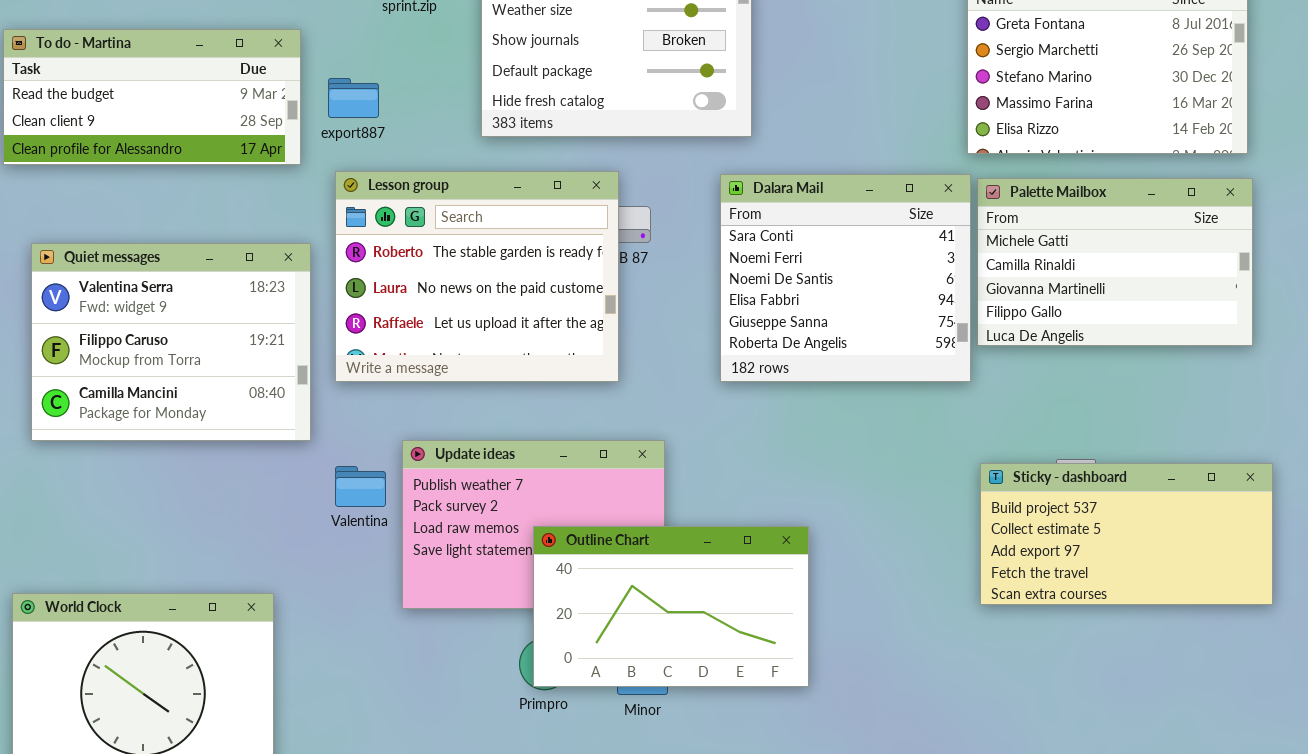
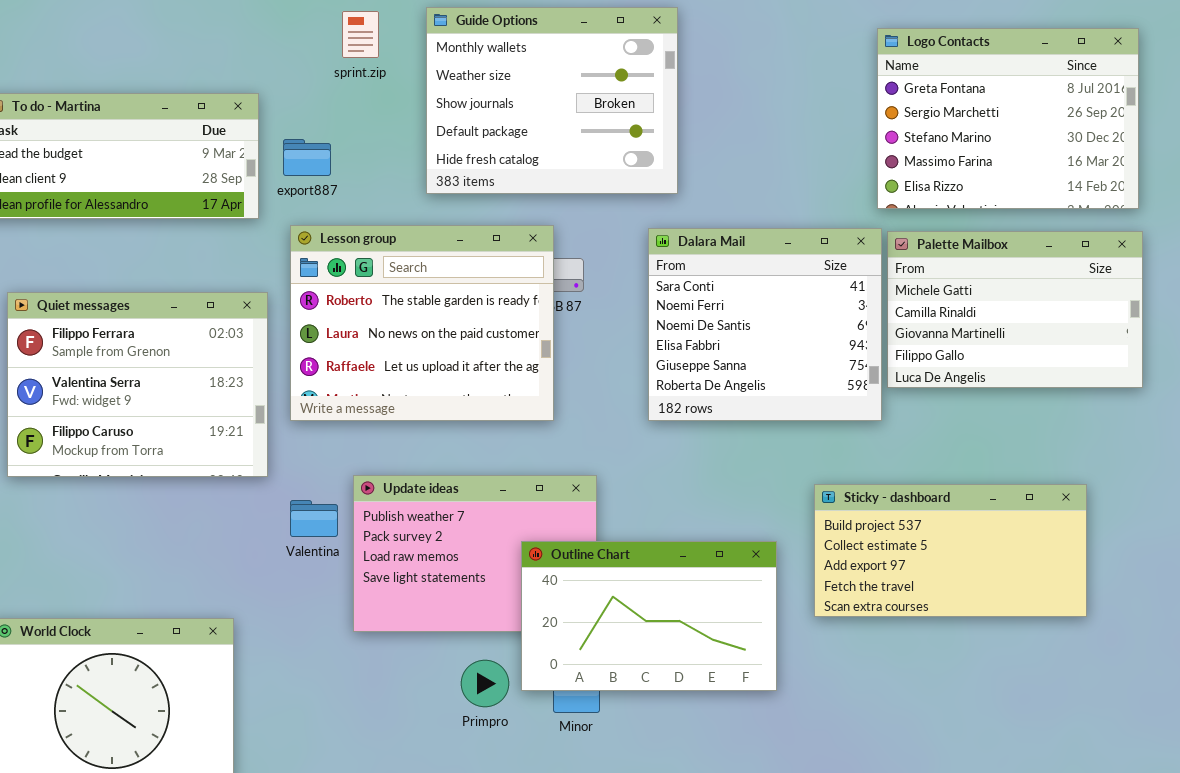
Quiet messages: [31,243,311,441] -> [7,292,268,477], scrolled up 1 row
Sticky - dashboard: [980,463,1273,605] -> [814,484,1087,617], moved
Outline Chart: [533,526,809,687] -> [521,541,777,691], moved

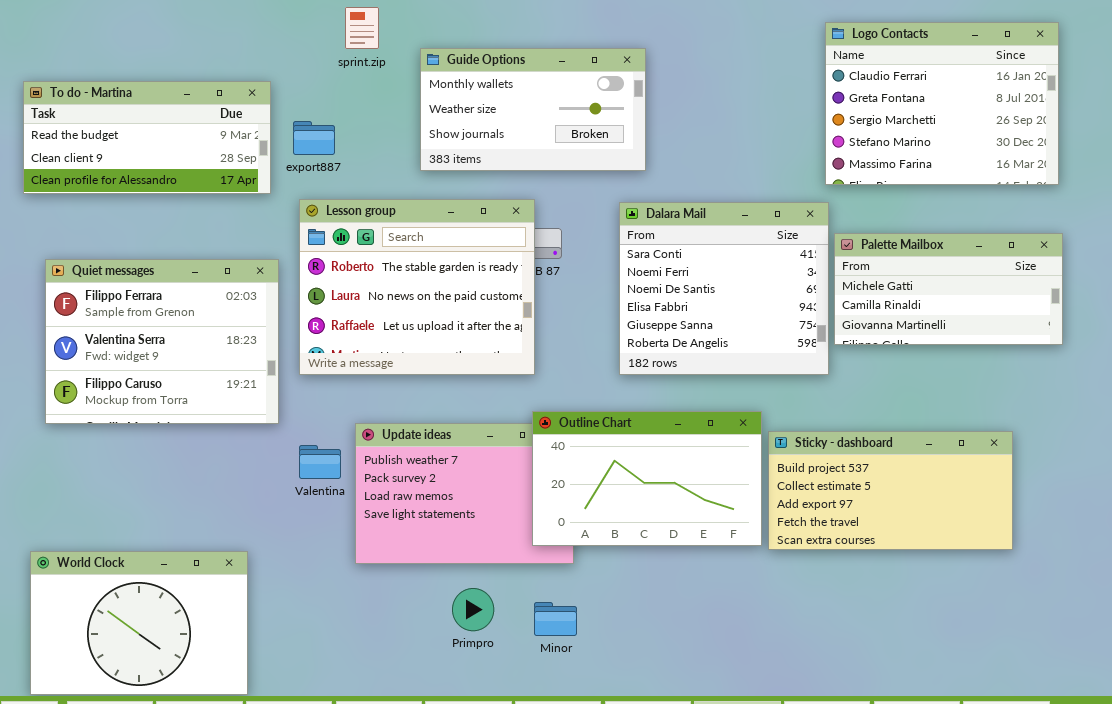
Guide Options: [426,7,678,194] -> [420,48,646,171], resized
Logo Contacts: [877,28,1139,209] -> [825,22,1059,185], scrolled up 1 row
Palette Mailbox: [887,231,1143,388] -> [834,233,1063,345], resized
Outline Chart: [521,541,777,691] -> [532,411,762,546], moved

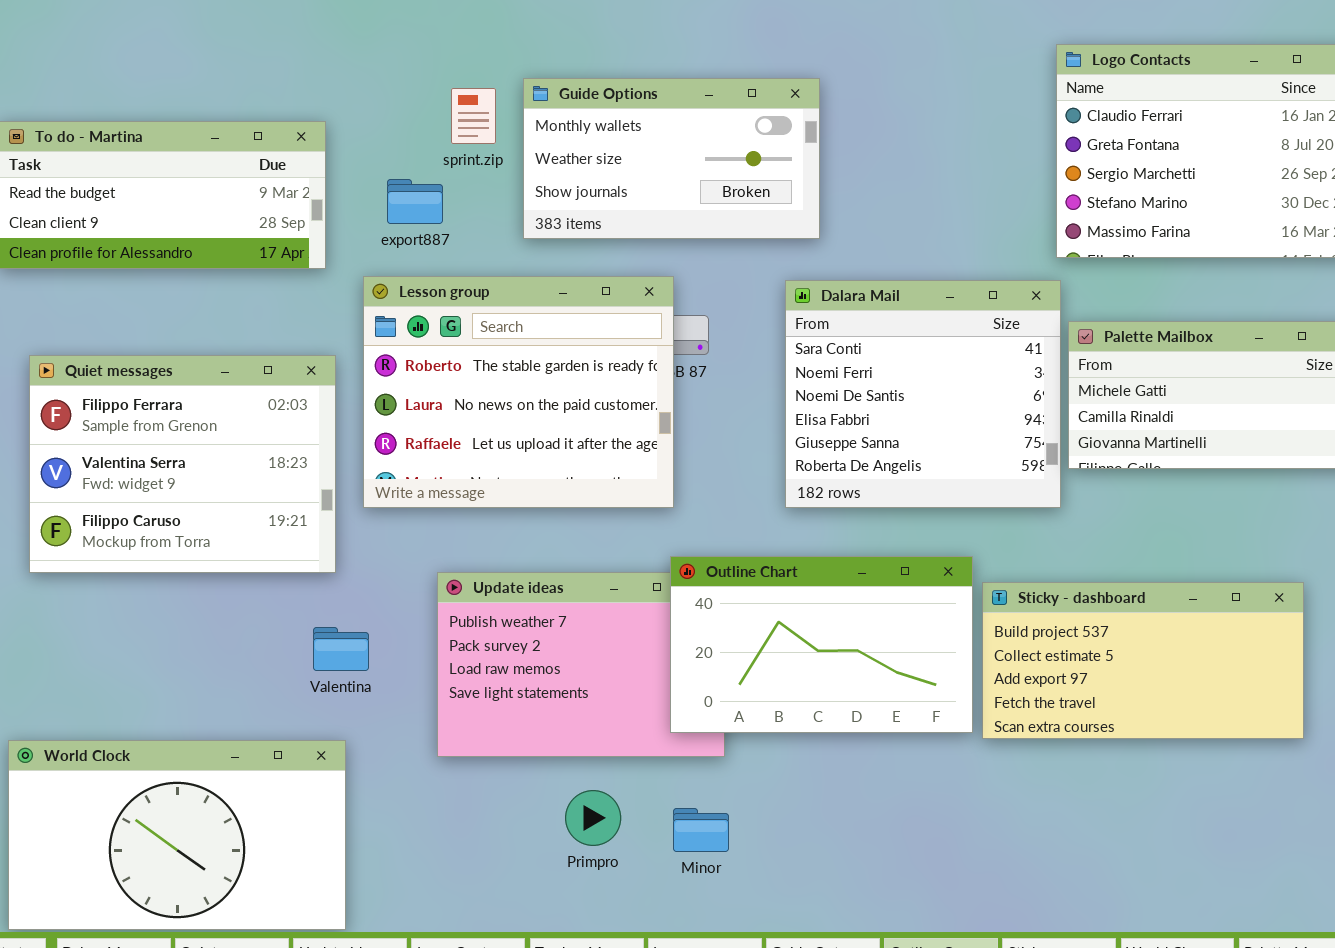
sprint.zip: [345,7,379,49] -> [451,88,496,144], moved
export887: [293,121,335,155] -> [387,179,443,224], moved
Valentina: [299,445,341,479] -> [313,627,369,671], moved
World Clock: [30,551,248,695] -> [8,740,346,930], resized

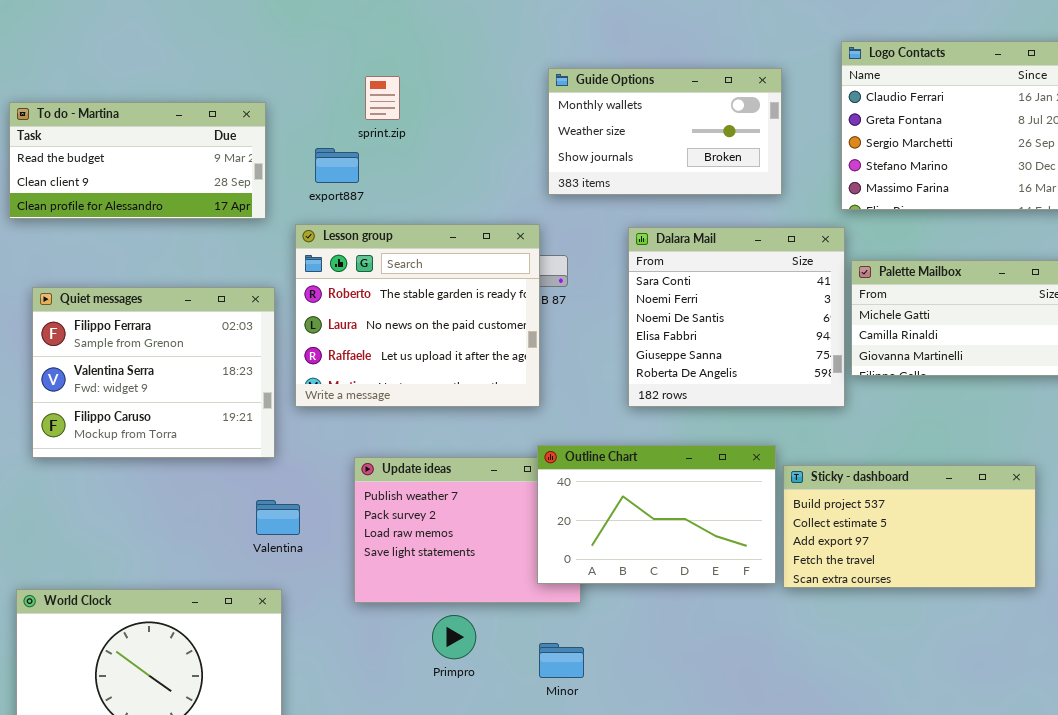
Guide Options: [523,78,820,239] -> [548,68,782,195], moved
Primpro: [565,790,621,846] -> [432,615,476,659], moved

